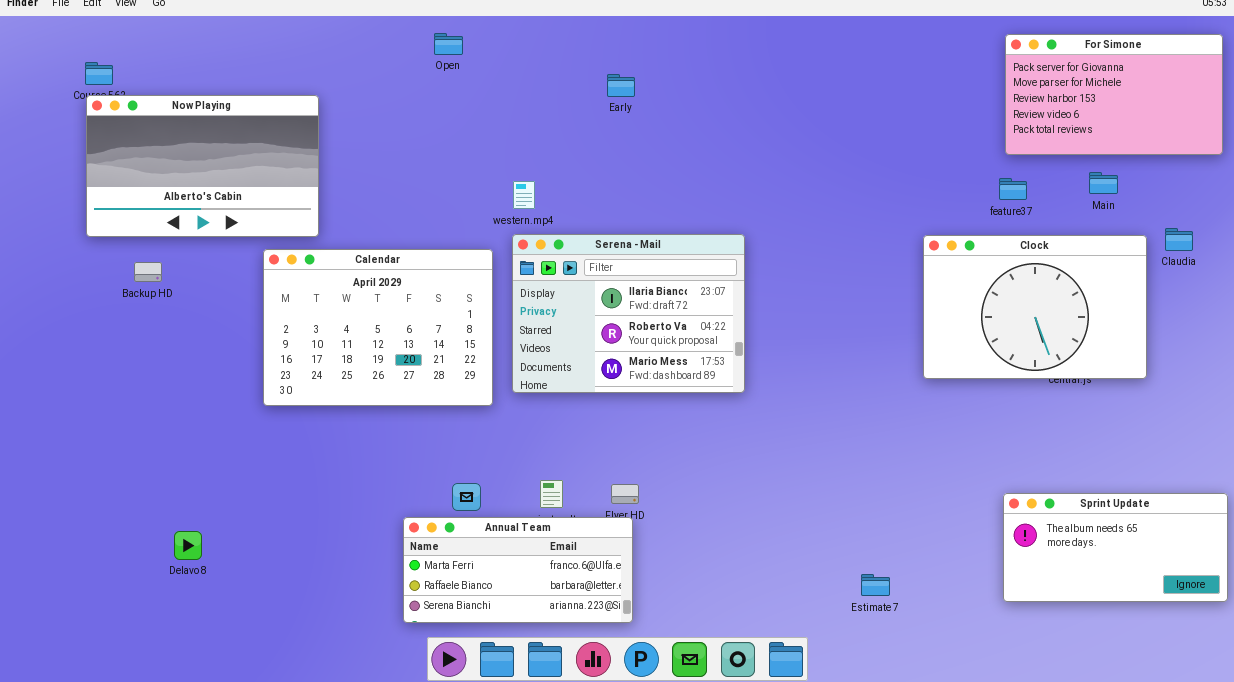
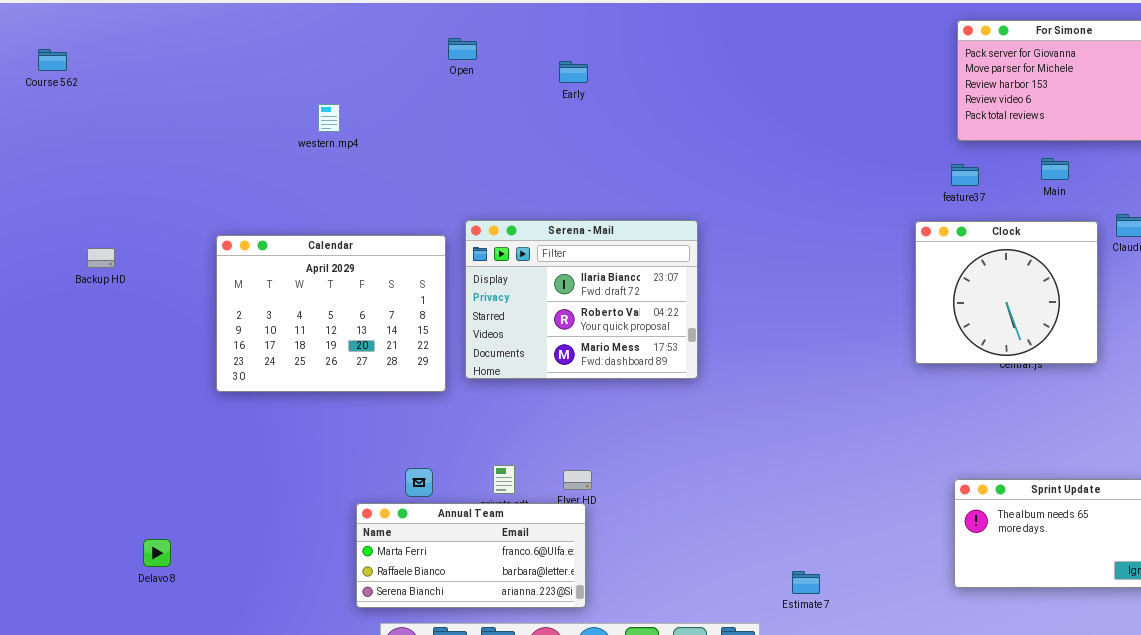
Open: [434,33,463,55] -> [448,38,477,60], moved
Now Playing: [86,95,319,237] -> none, closed
western.mp4: [513,181,535,209] -> [318,104,340,132], moved
Clock: [923,235,1147,379] -> [915,221,1098,364], resized
Delavo 8: [174,531,202,560] -> [143,539,171,567], moved
Estimate 7: [861,574,890,596] -> [792,571,820,594], moved

